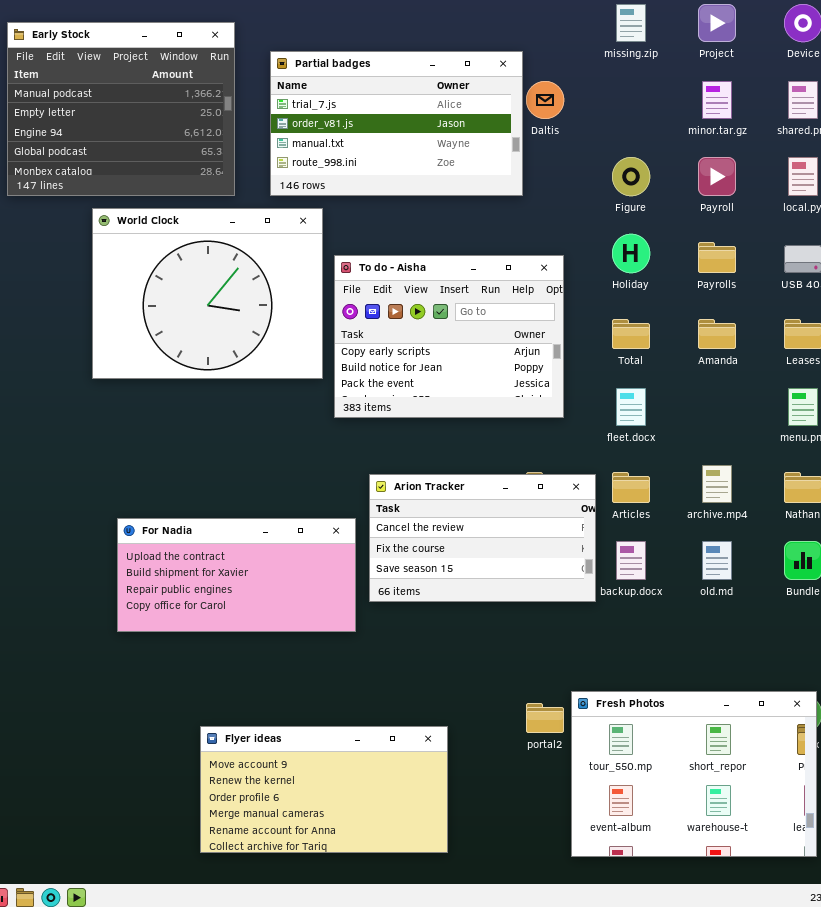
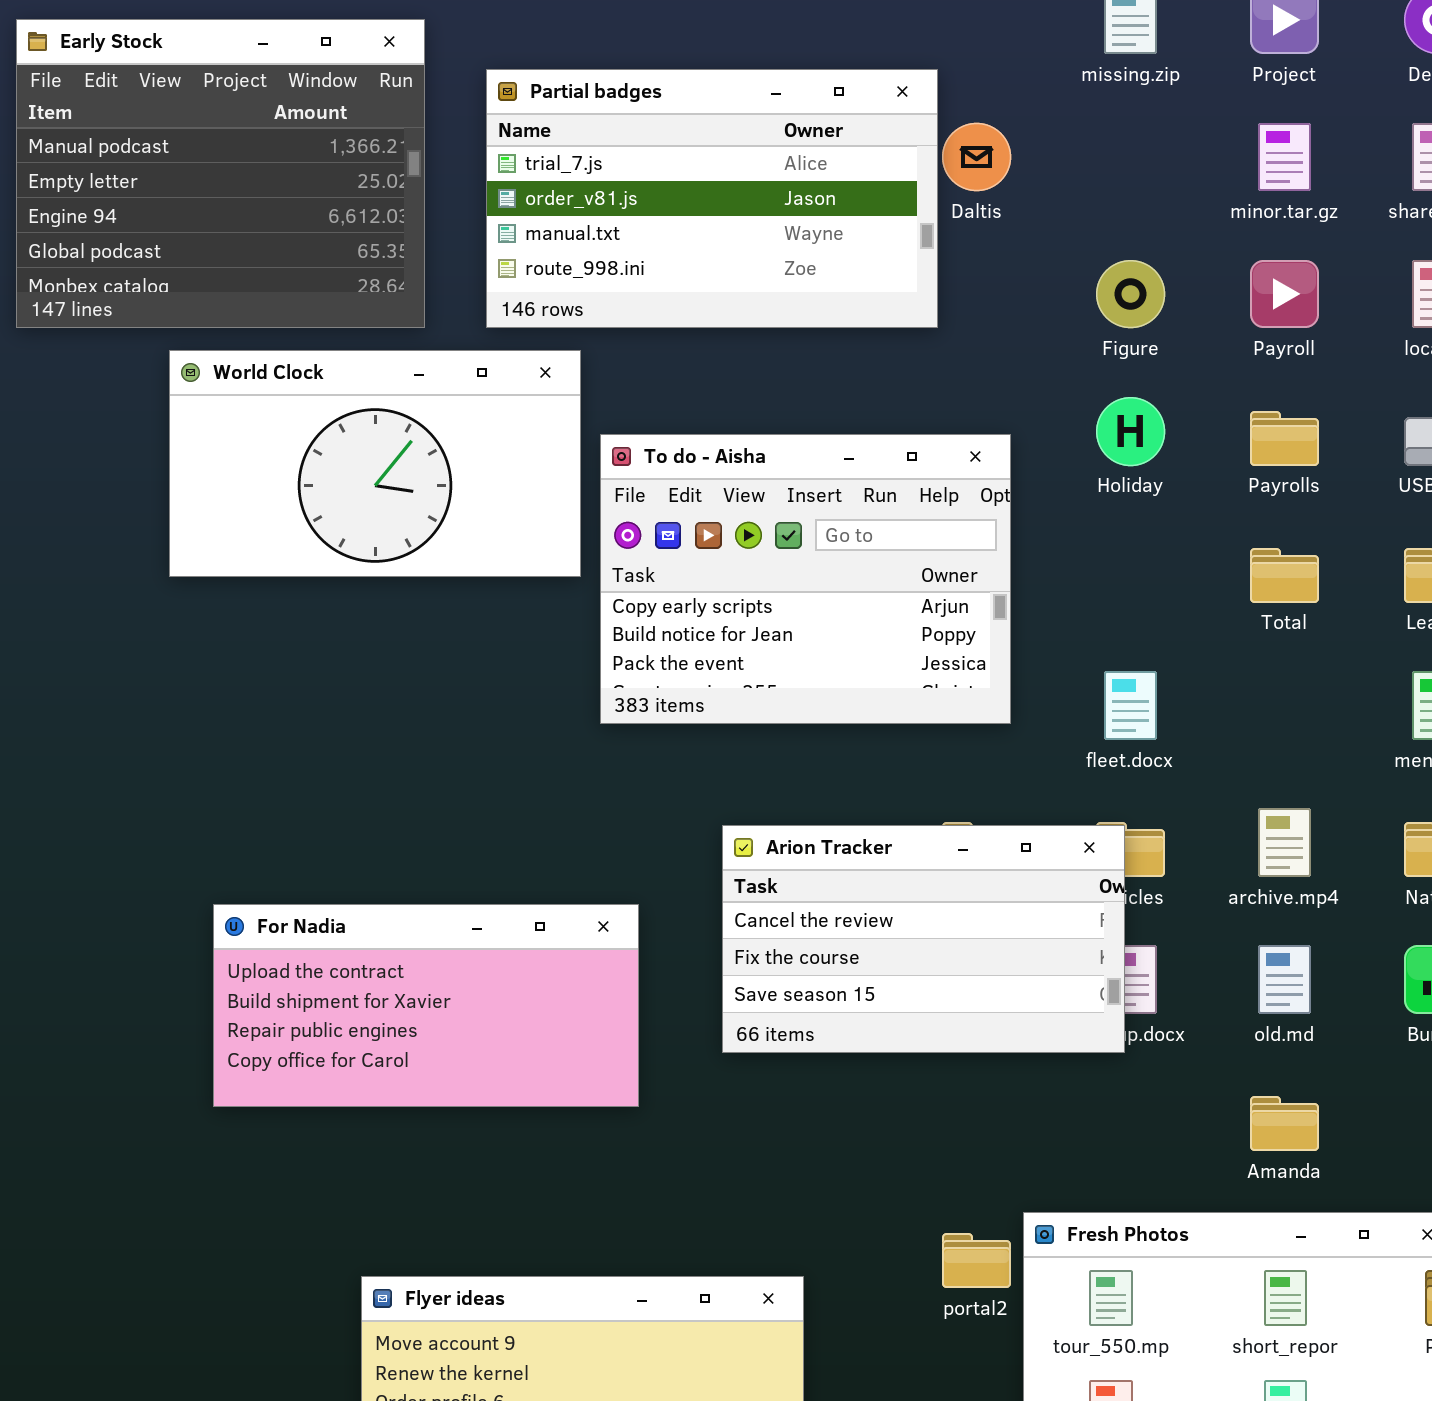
World Clock: [92,208,323,379] -> [169,350,581,577], resized
Total: [612,319,650,349] -> [1250,548,1319,603], moved
Amanda: [698,319,736,349] -> [1250,1096,1319,1151], moved
Arion Tracker: [369,474,596,602] -> [722,825,1125,1053], moved

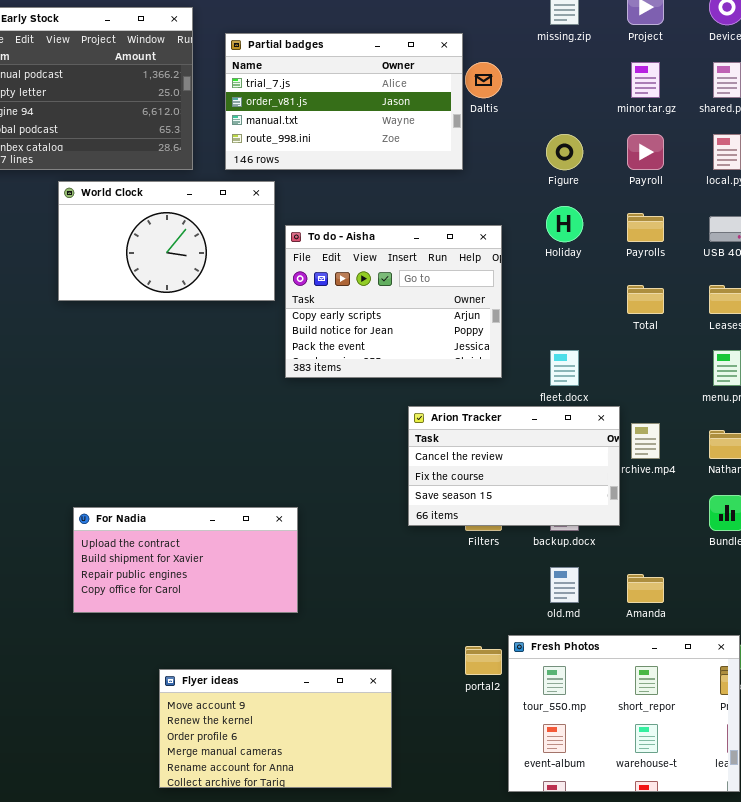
Arion Tracker: [722,825,1125,1053] -> [408,406,620,526], moved
For Nadia: [213,904,639,1107] -> [73,507,298,613], moved
old.md: [1258,945,1311,1014] -> [550,567,579,603], moved

